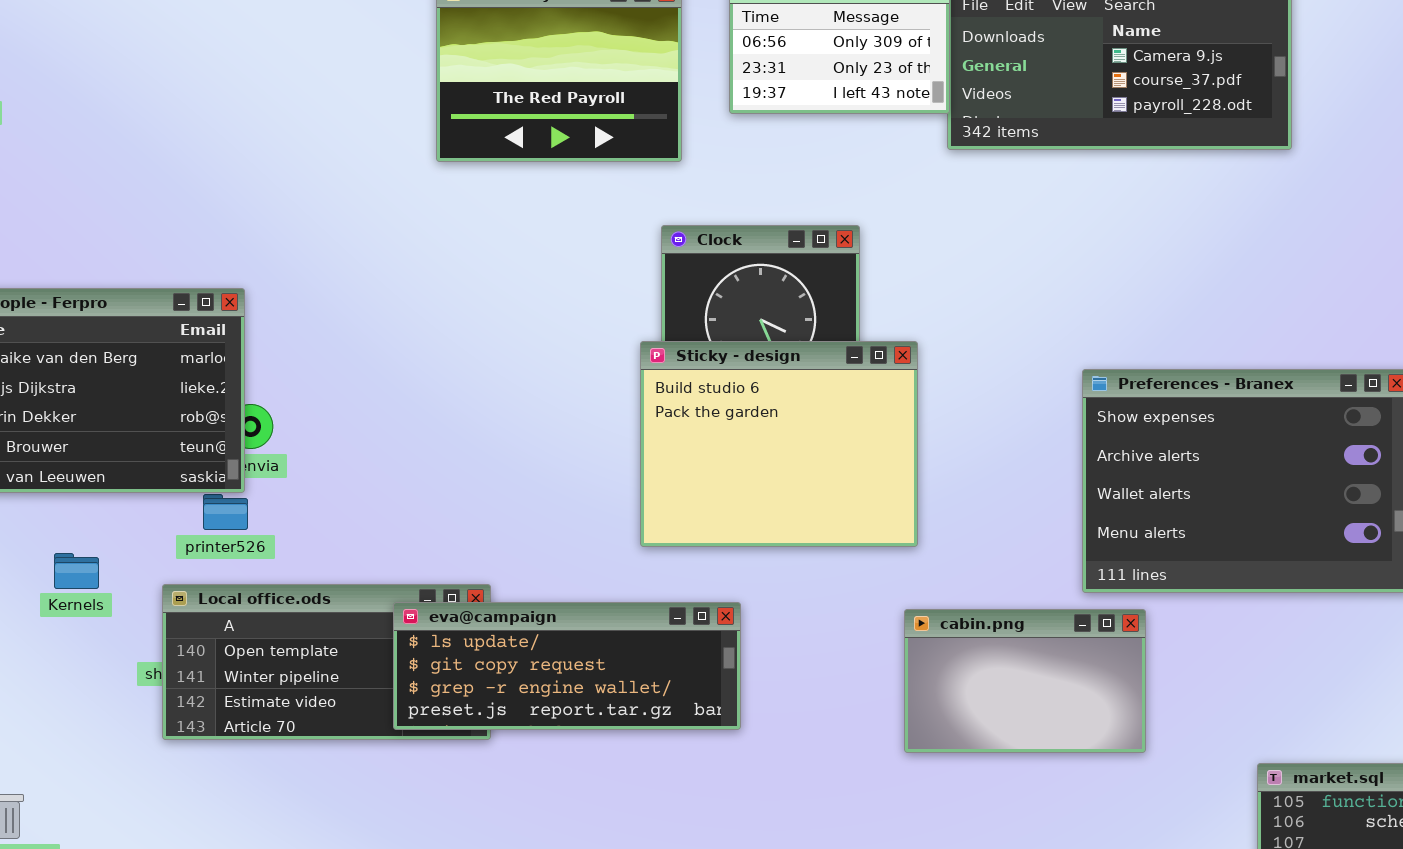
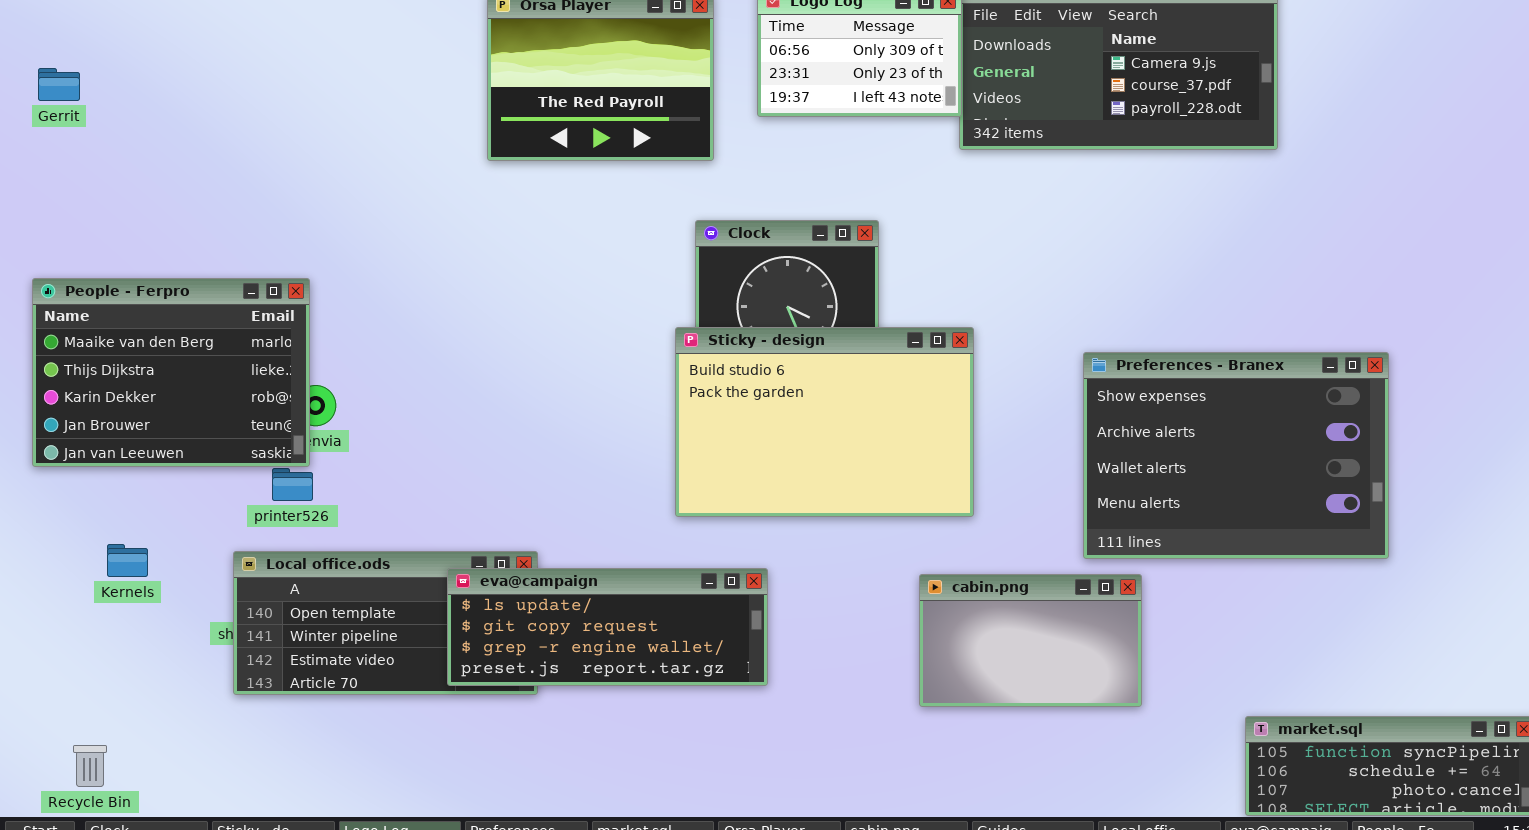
Sticky - design: [640,341,918,547] -> [675,327,974,517], resized
Kernels: [54,553,99,589] -> [107,544,148,577], moved

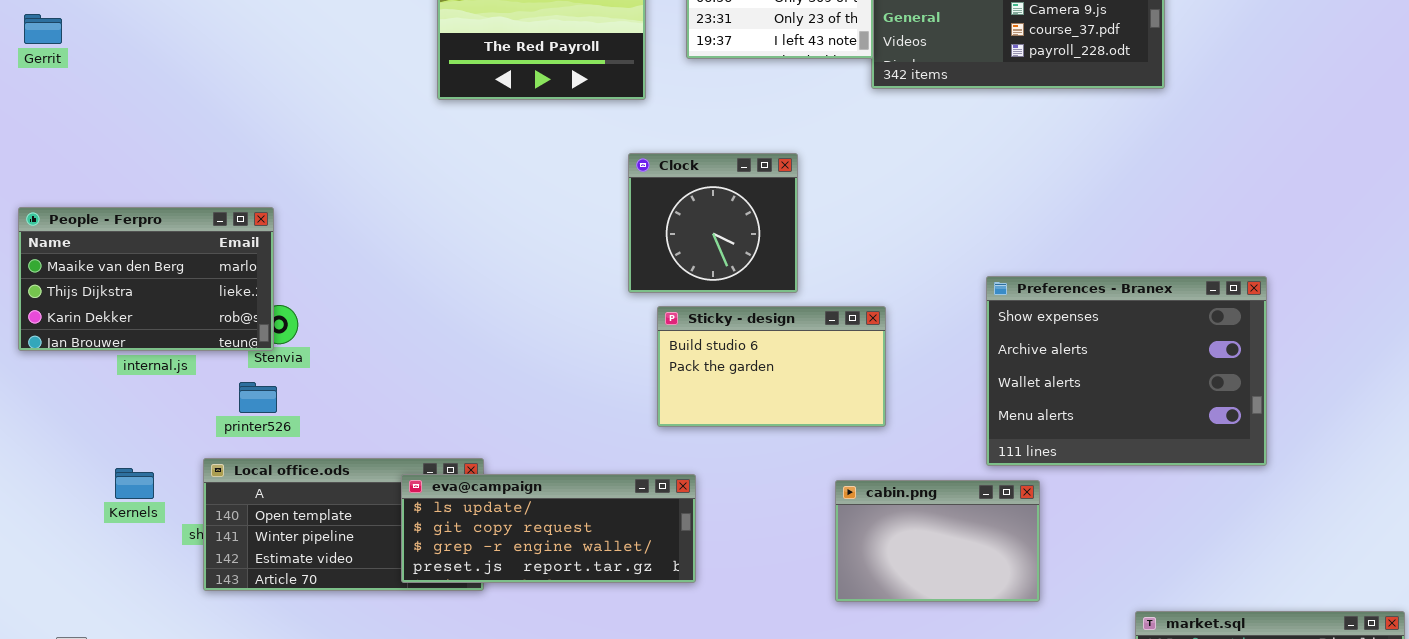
People - Ferpro: [32,278,310,467] -> [18,207,274,351], resized
Sticky - design: [675,327,974,517] -> [657,306,886,427], resized
Kernels: [107,544,148,577] -> [115,468,154,499], moved

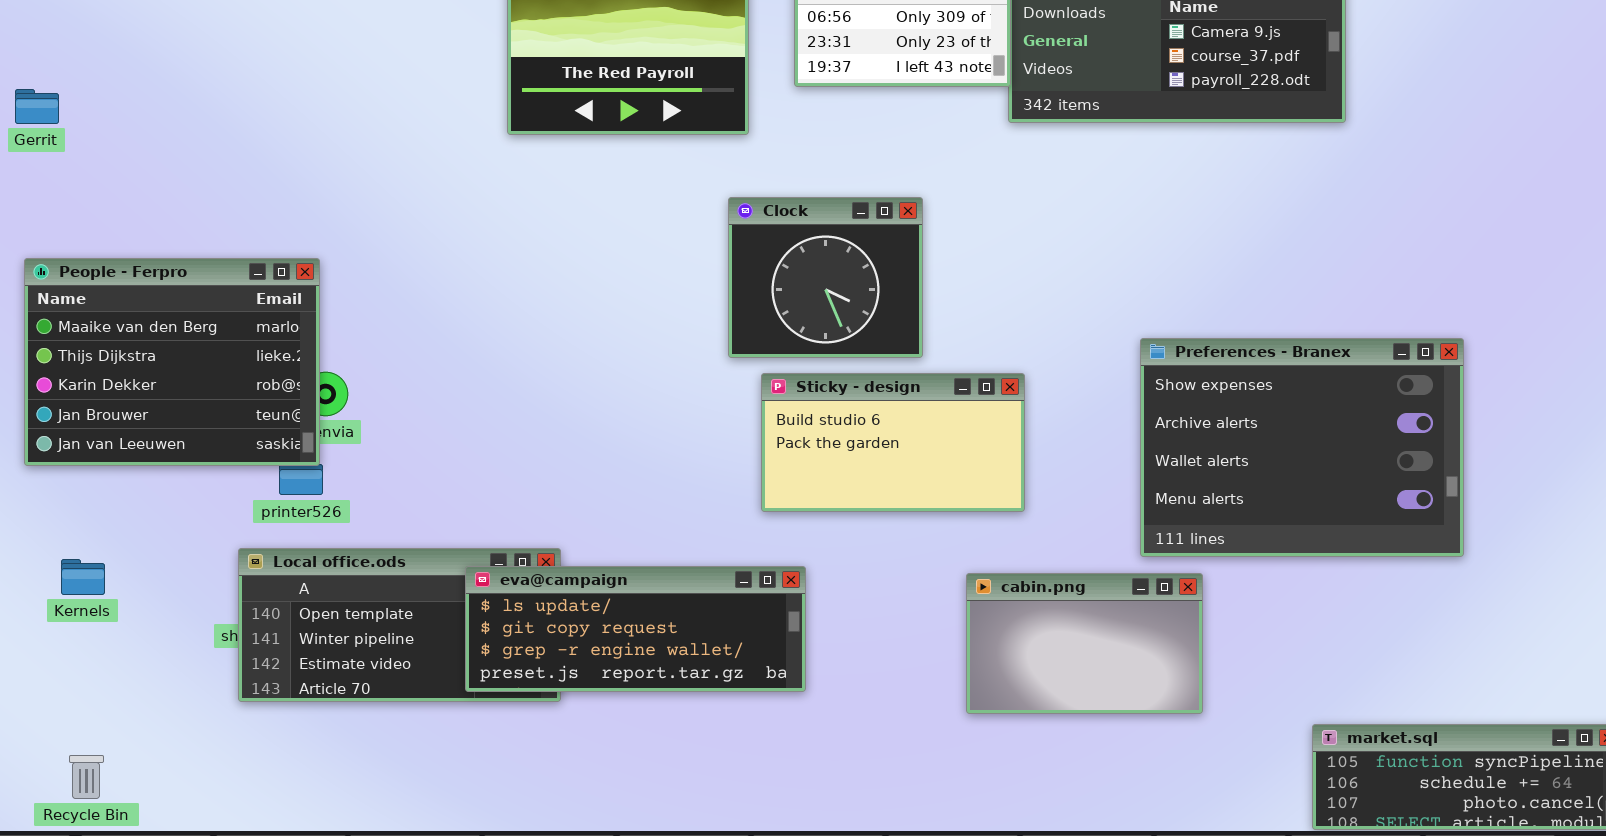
Gerrit: [24,14,62,44] -> [15,89,59,124], moved
People - Ferpro: [18,207,274,351] -> [24,258,320,466], resized
Kernels: [115,468,154,499] -> [61,559,105,595], moved

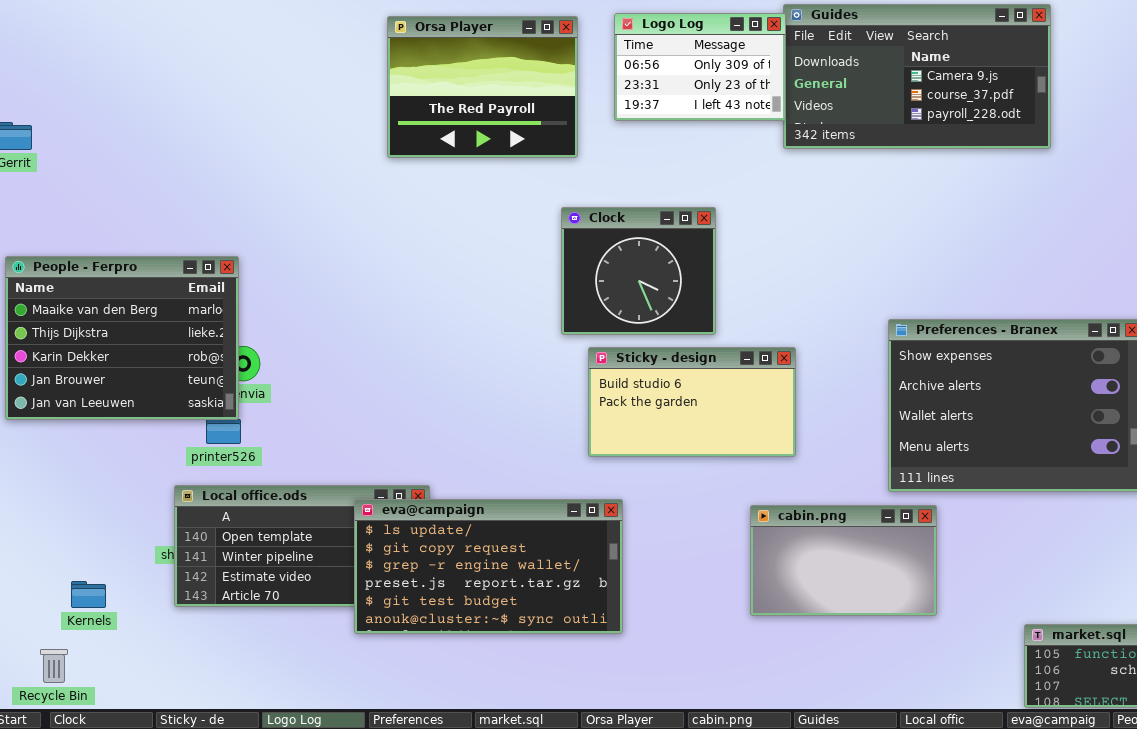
Kernels: [61,559,105,595] -> [71,581,106,608], moved
eva@campaign: [465,566,806,692] -> [354,499,623,634], resized

